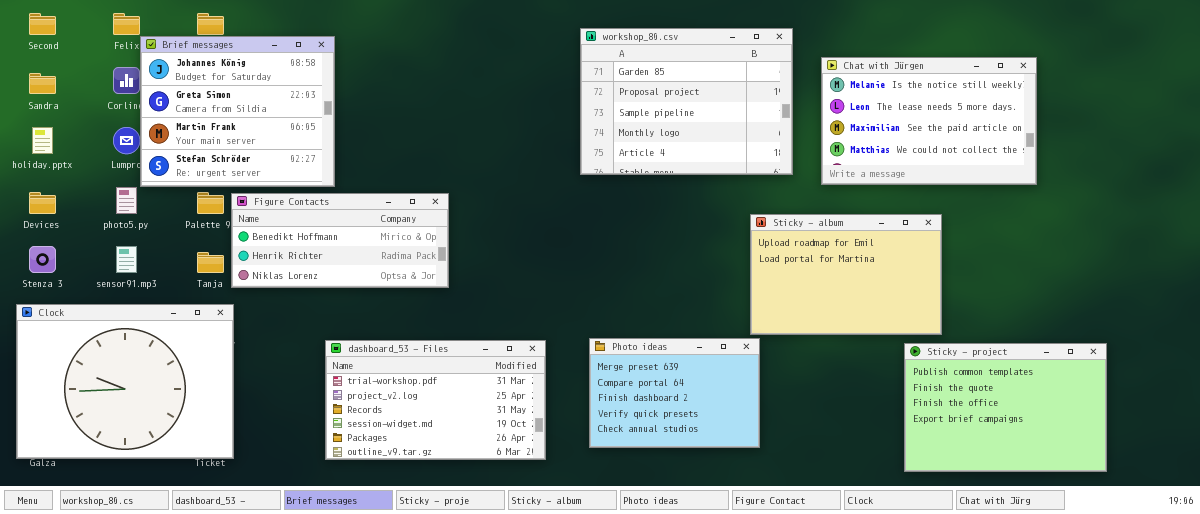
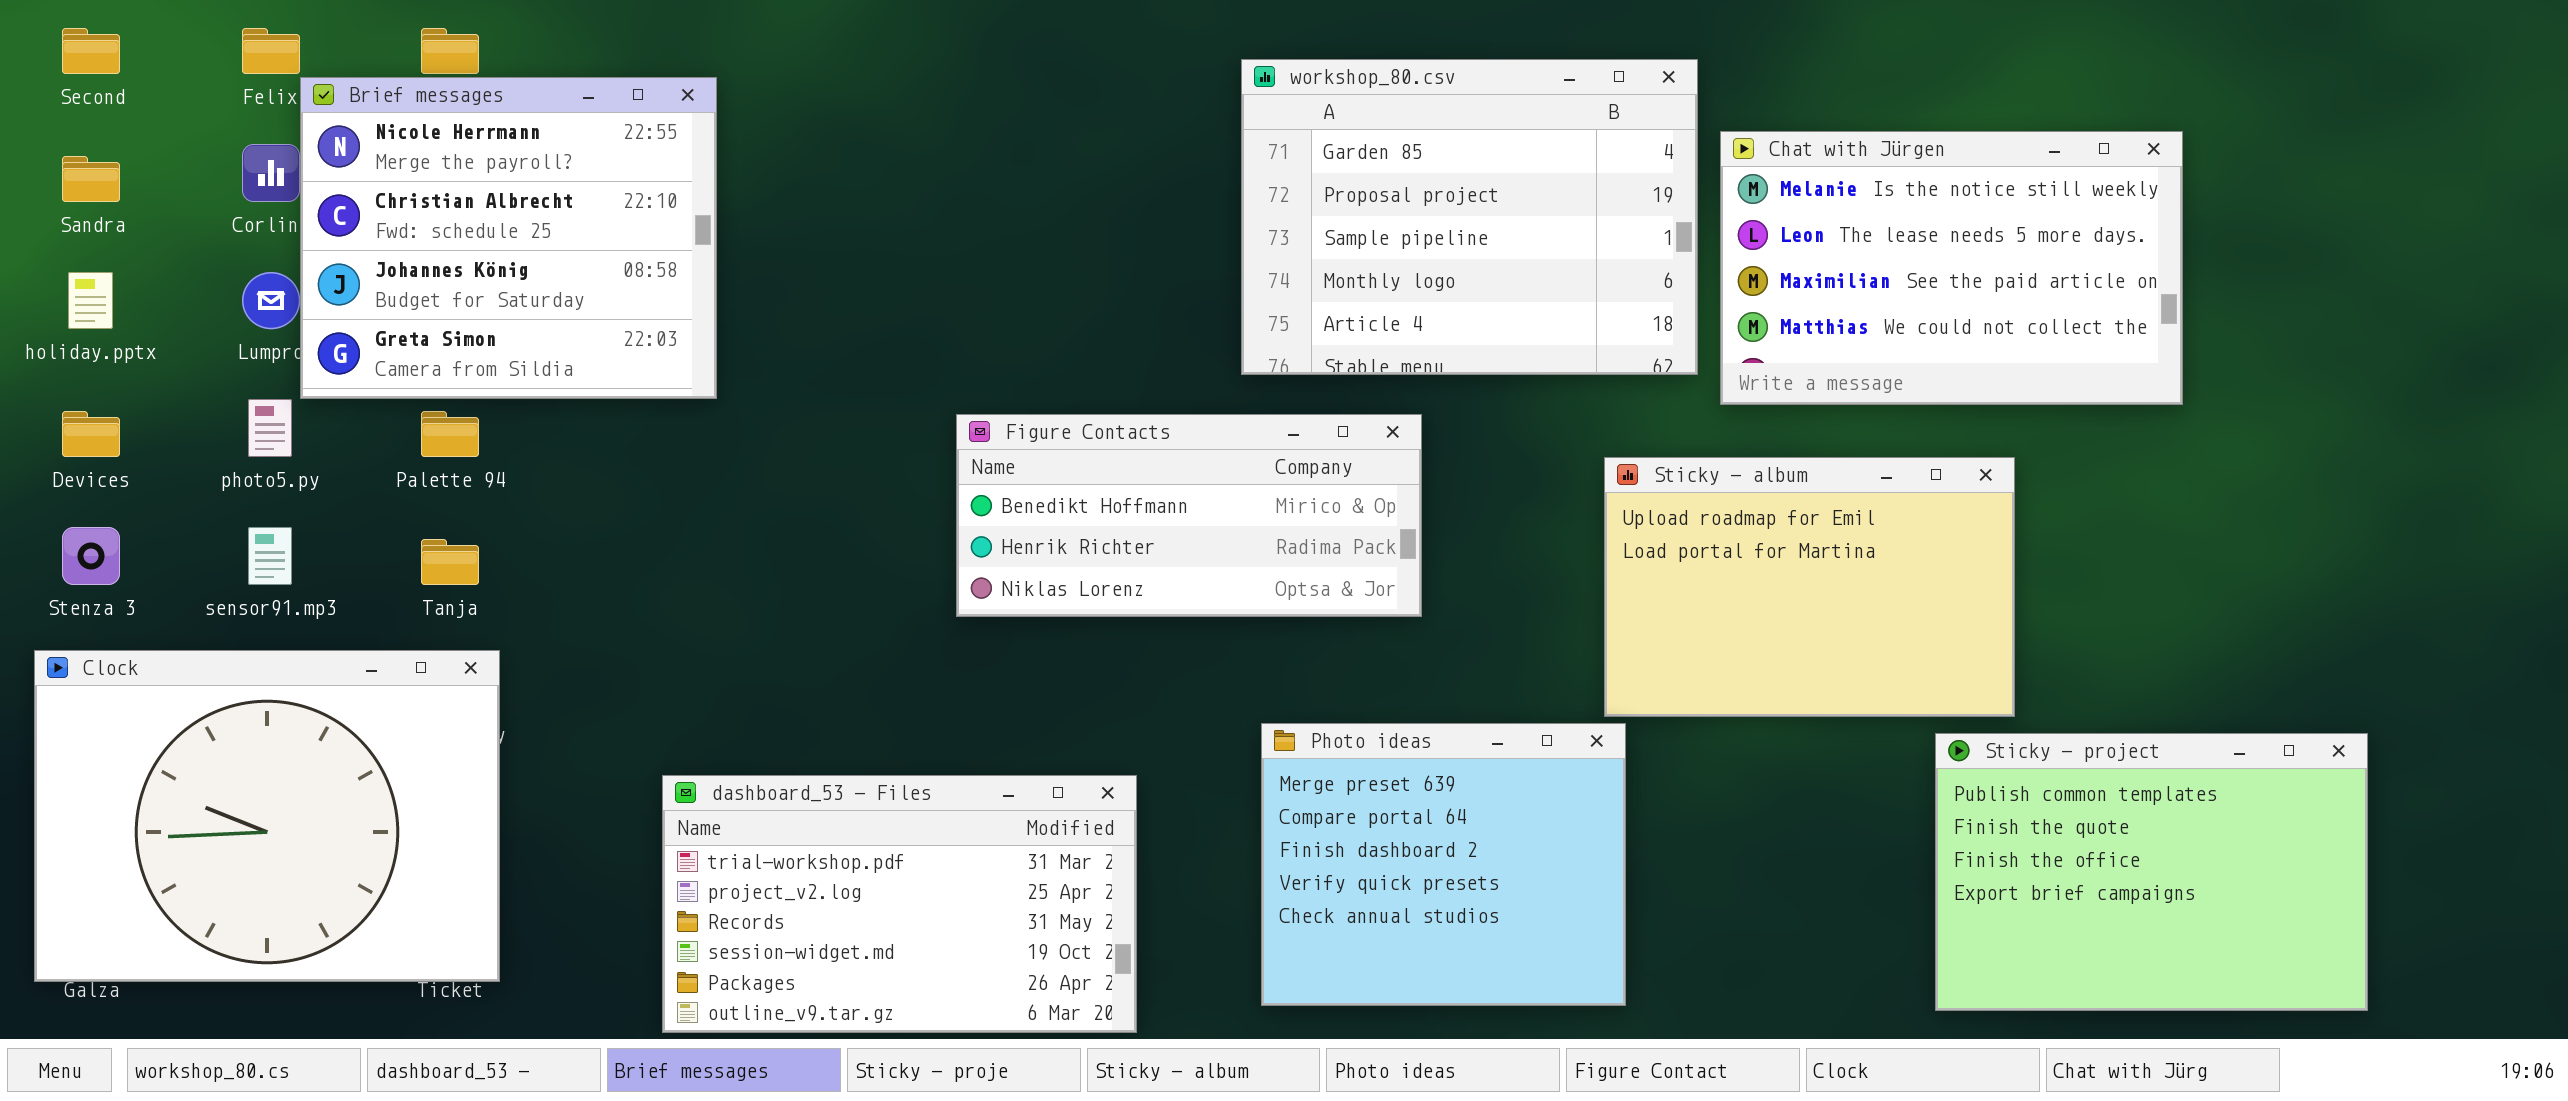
Brief messages: [140,36,335,187] -> [300,77,717,399], scrolled up 2 rows
Chat with Jürgen: [821,57,1037,185] -> [1720,131,2183,405], moved
Figure Contacts: [231,193,449,288] -> [956,414,1422,617], moved
Photo ideas: [589,338,760,448] -> [1261,723,1626,1006], resized
dashboard_53 - Files: [325,340,546,460] -> [662,775,1137,1033], moved

